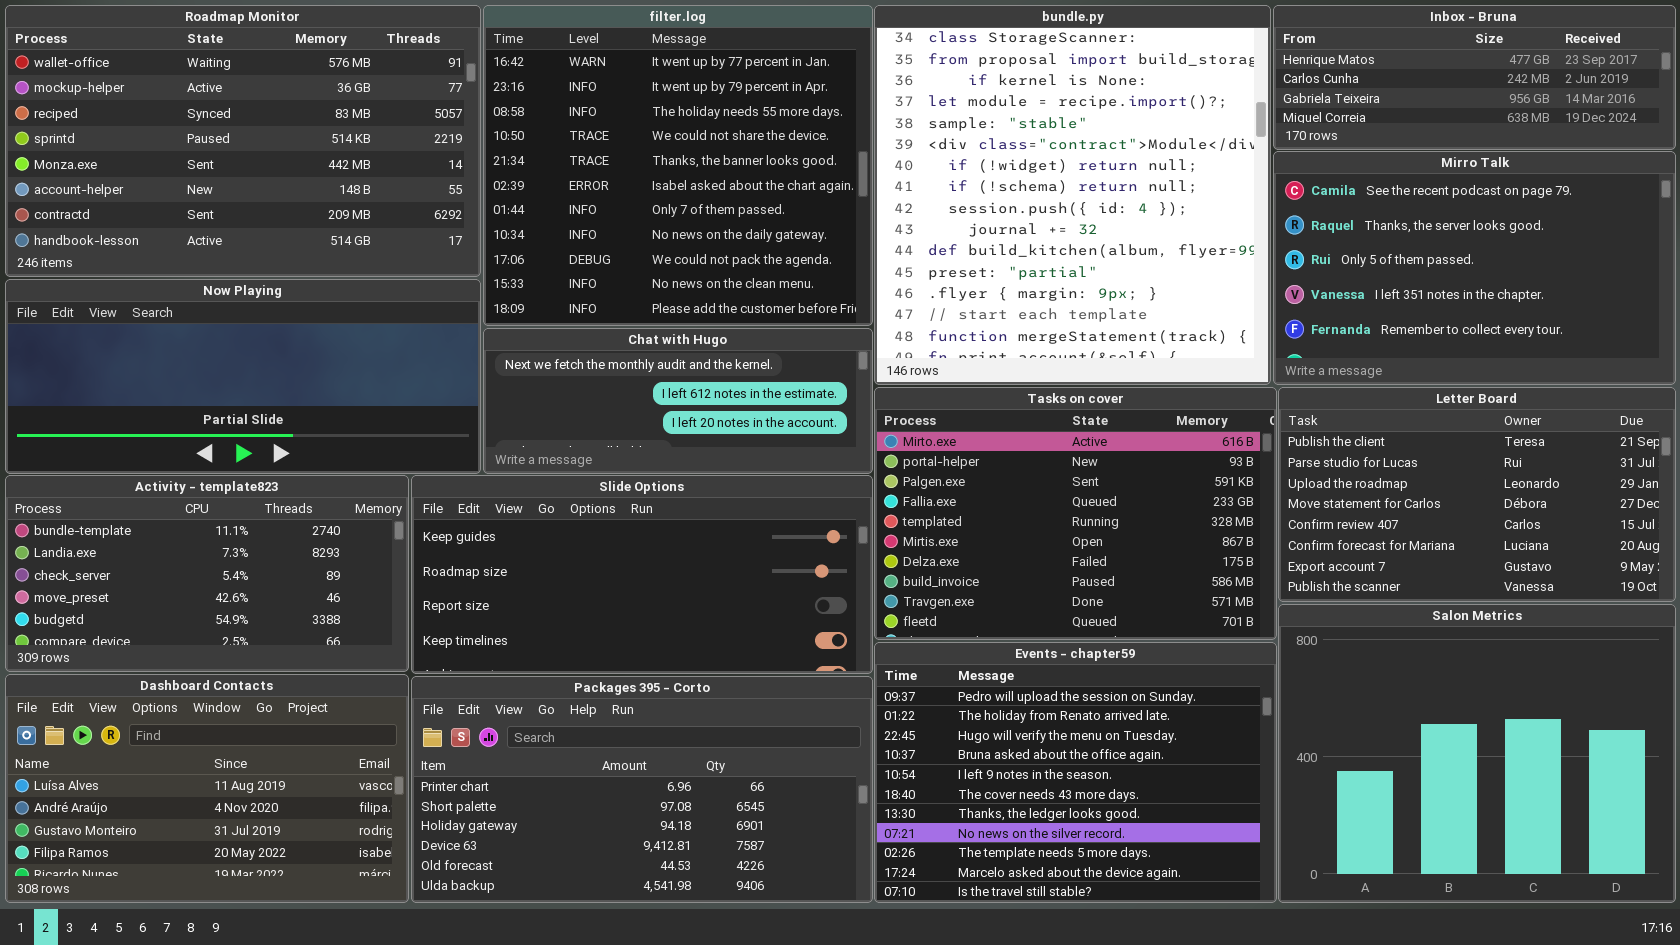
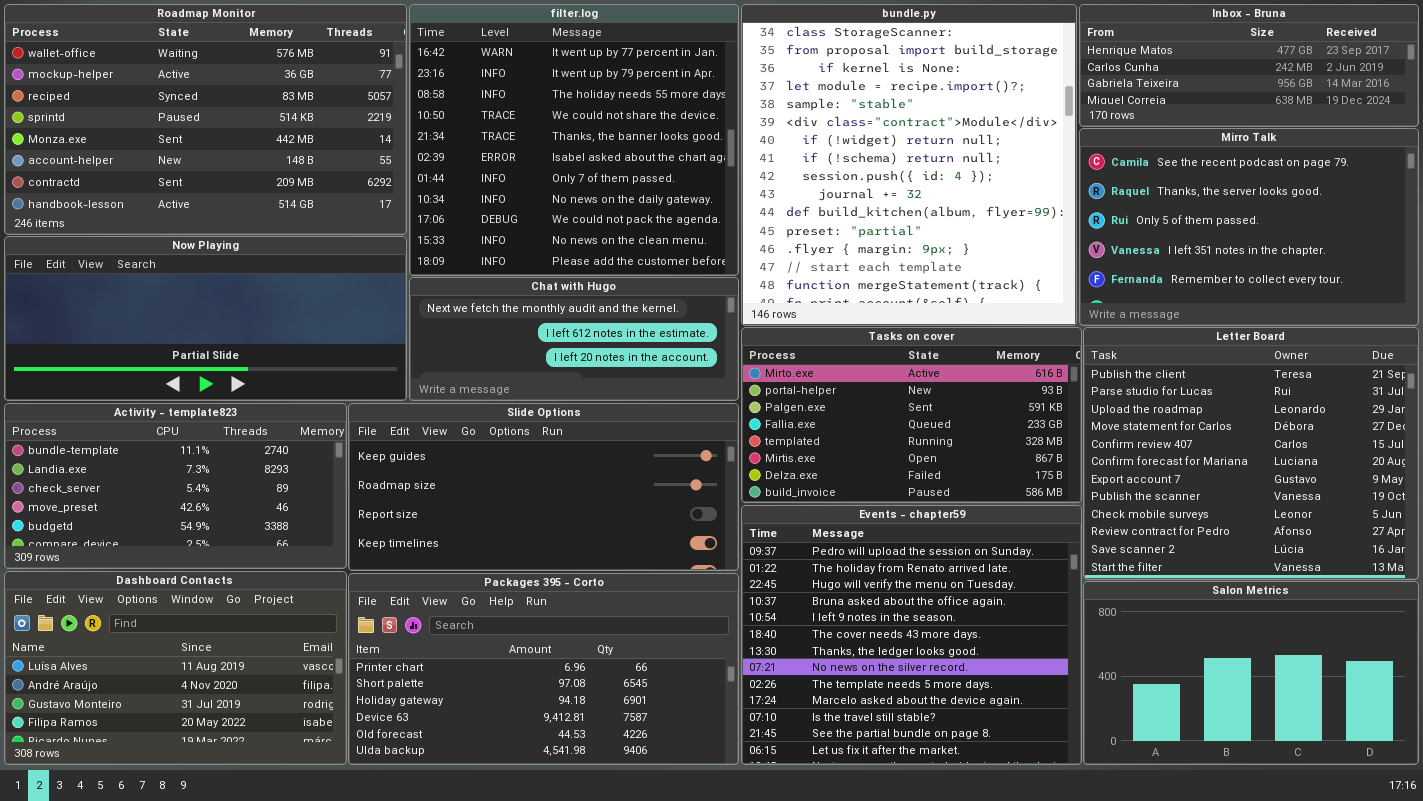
Tasks on cover: [874,387,1277,640] -> [741,327,1082,503], resized
Letter Board: [1278,387,1676,602] -> [1083,327,1419,580], resized
Salon Metrics: [1278,604,1676,903] -> [1083,581,1419,765], resized
Events - chapter59: [874,642,1277,903] -> [741,505,1082,765], resized

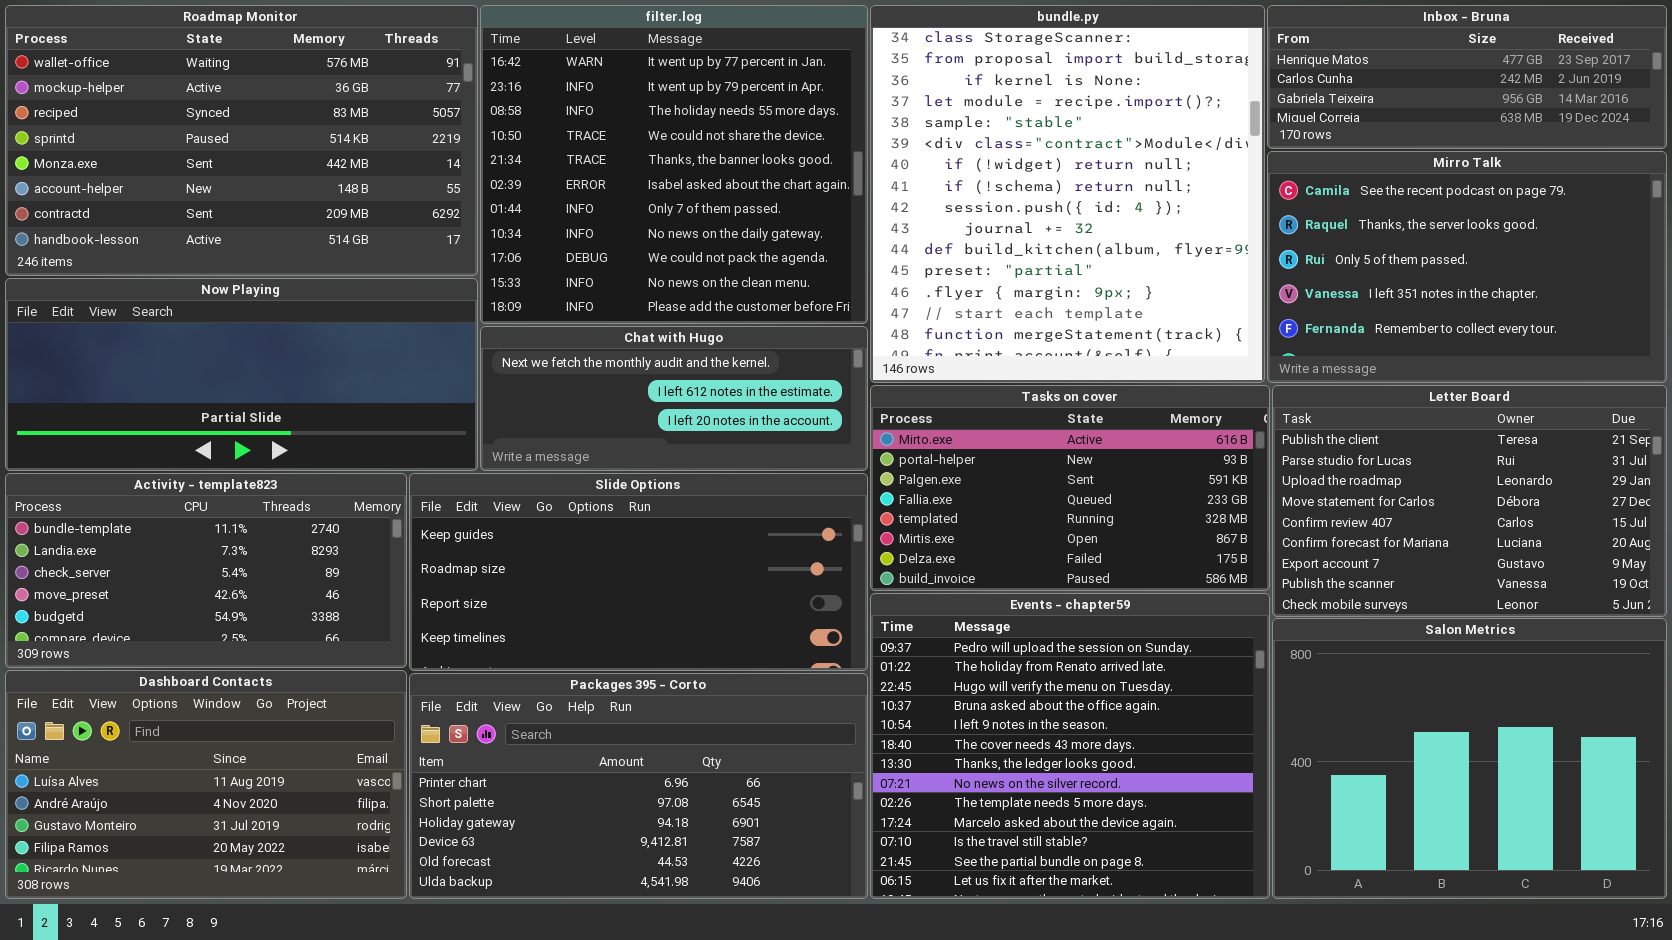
Letter Board: [1083,327,1419,580] -> [1272,385,1667,617], resized
Salon Metrics: [1083,581,1419,765] -> [1272,618,1667,899], resized

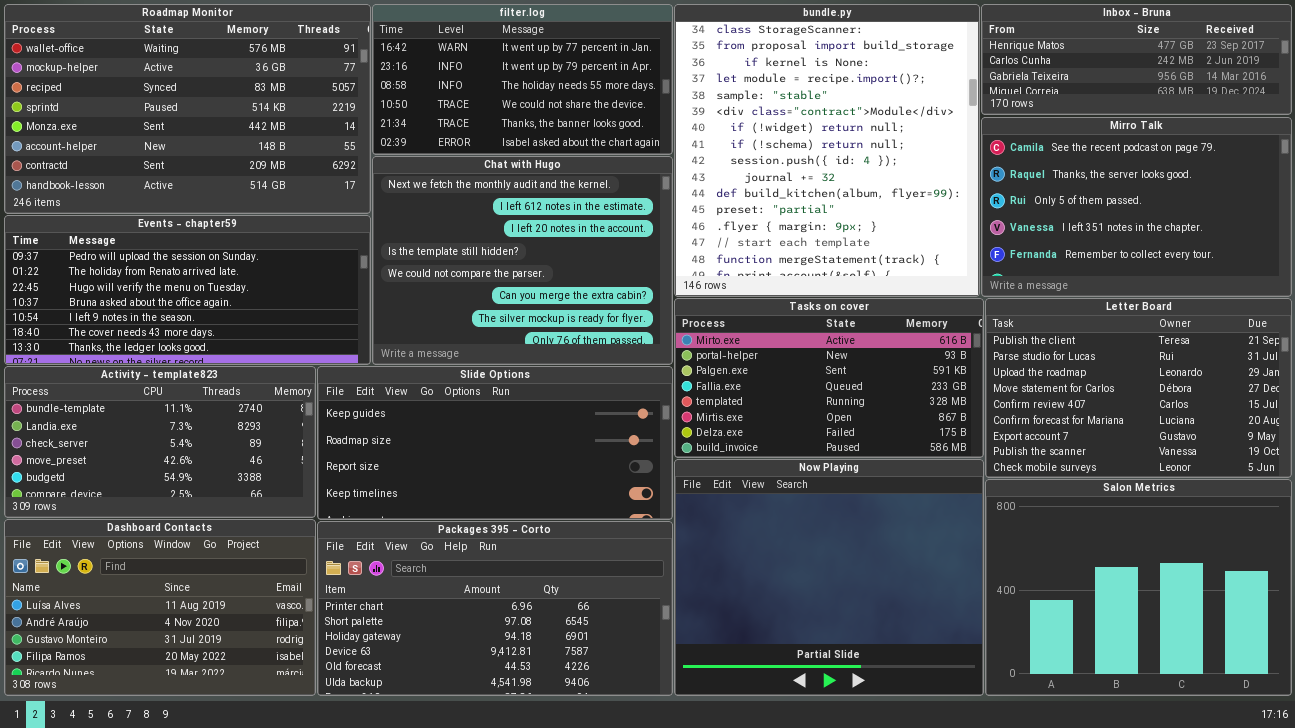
filter.log: [480,5,868,324] -> [372,4,673,155], resized
Now Playing: [5,278,478,471] -> [674,459,984,696], moved, resized
Chat with Hugo: [480,326,868,471] -> [372,156,673,365], resized
Events - chapter59: [870,593,1270,899] -> [4,215,371,365], moved, resized

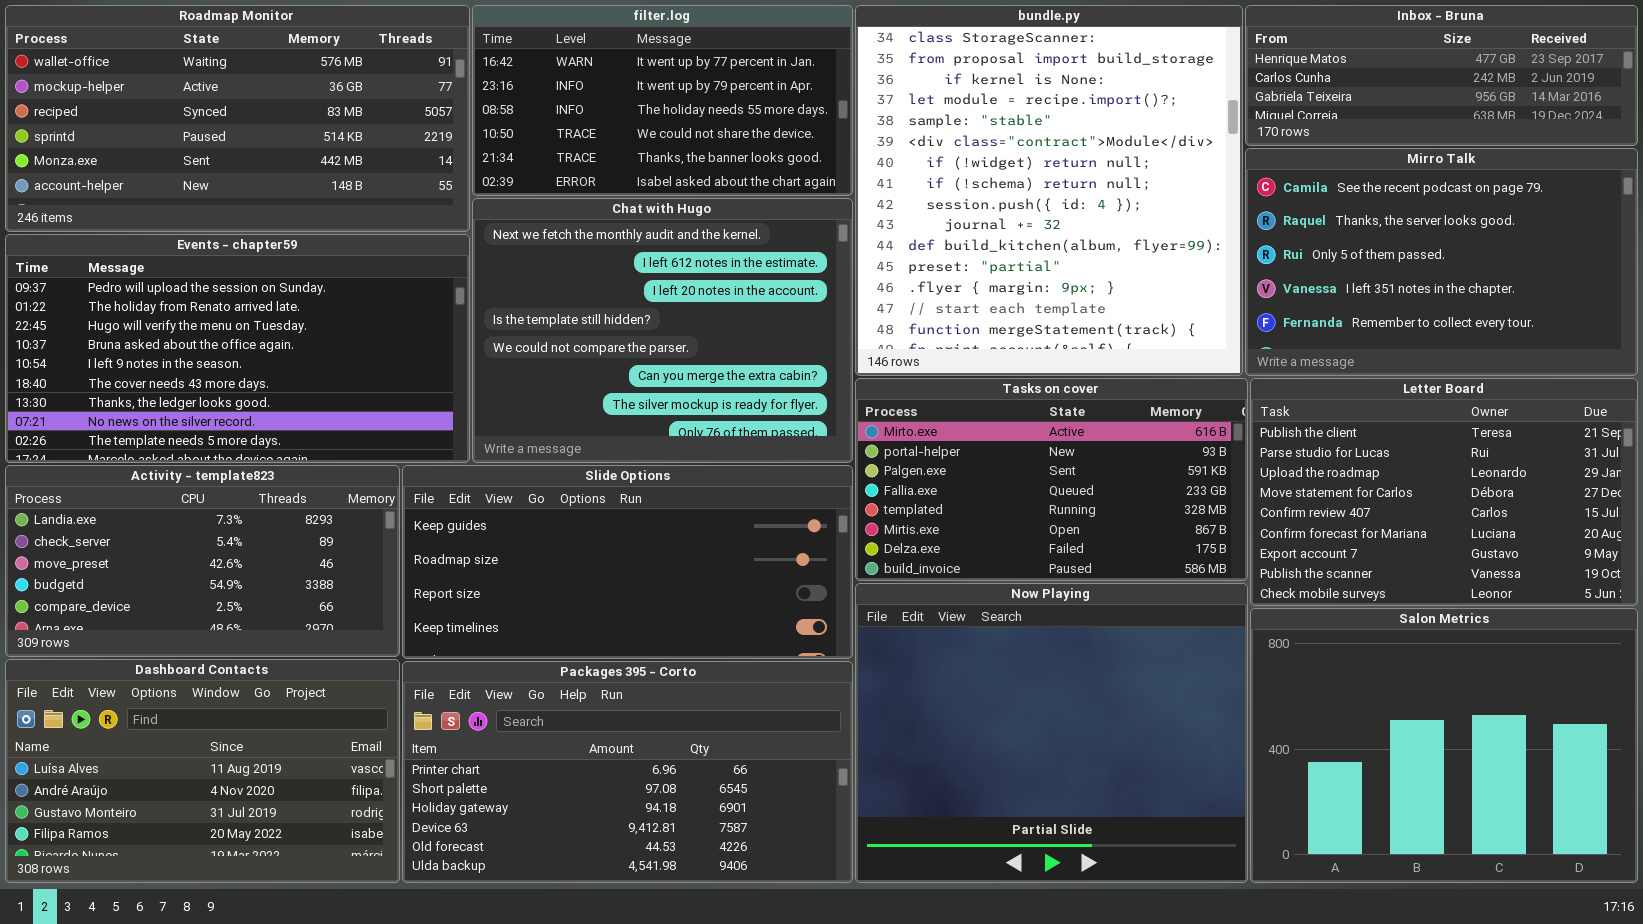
Roadmap Monitor: [4,4,371,214] -> [5,5,470,232], resized
Events - chapter59: [4,215,371,365] -> [5,234,470,463], resized
Activity - template823: [4,366,316,518] -> [5,465,400,657], scrolled down 1 row

